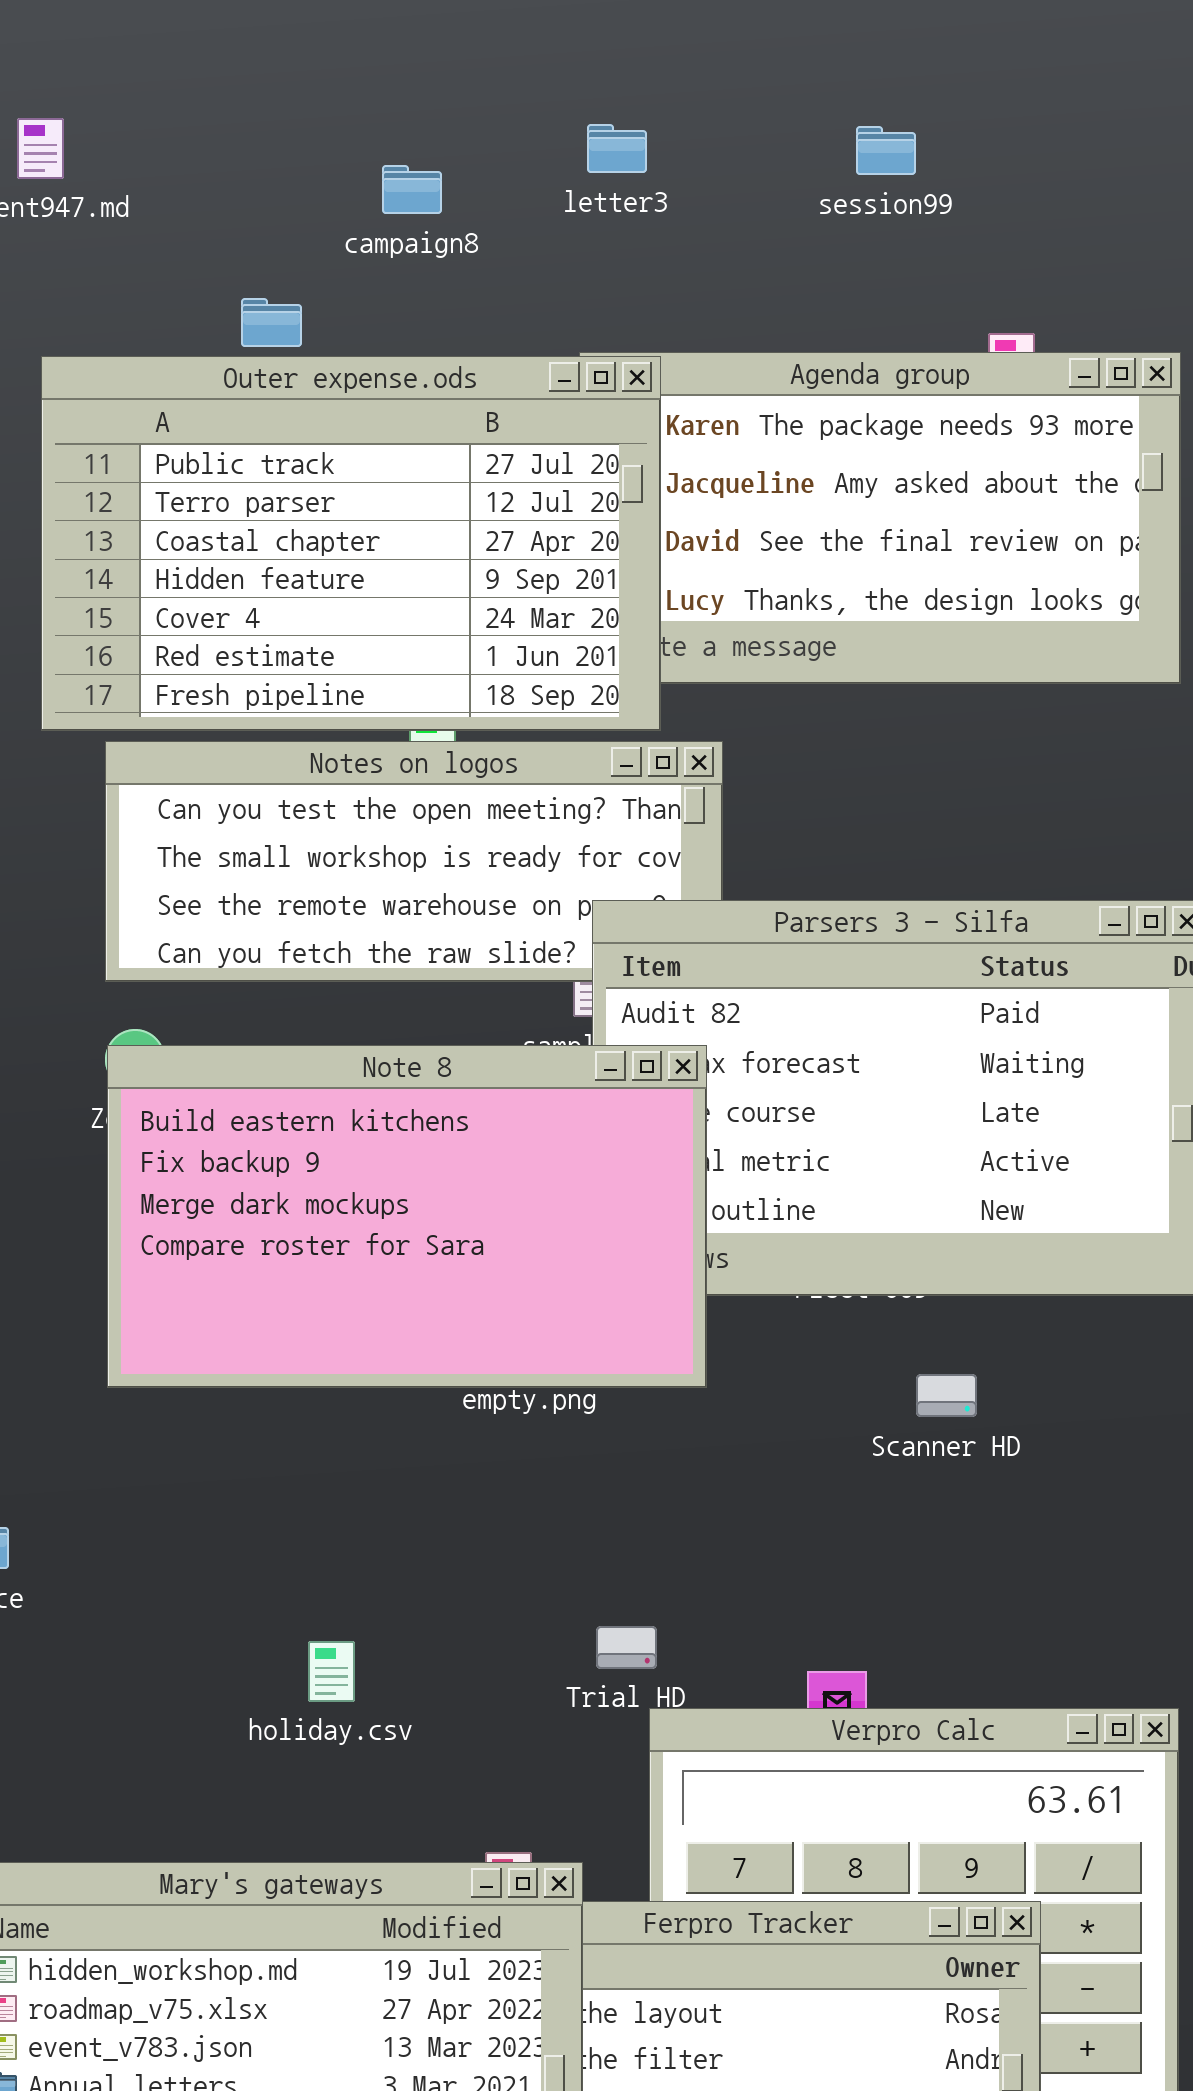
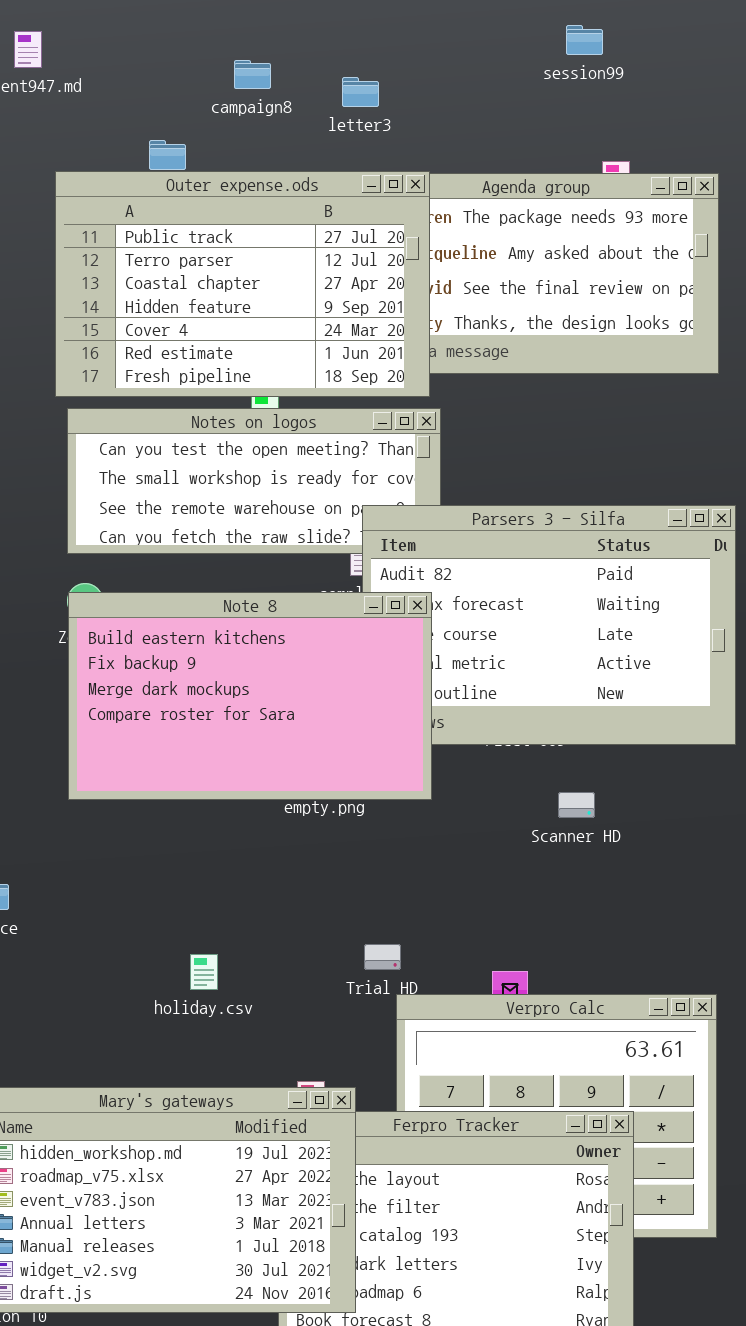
letter3: [587,124,647,173] -> [342,77,379,107], moved
session99: [856,126,916,175] -> [566,25,603,55], moved
Outer expense.ods: [41,356,661,731] -> [55,171,430,397], moved

